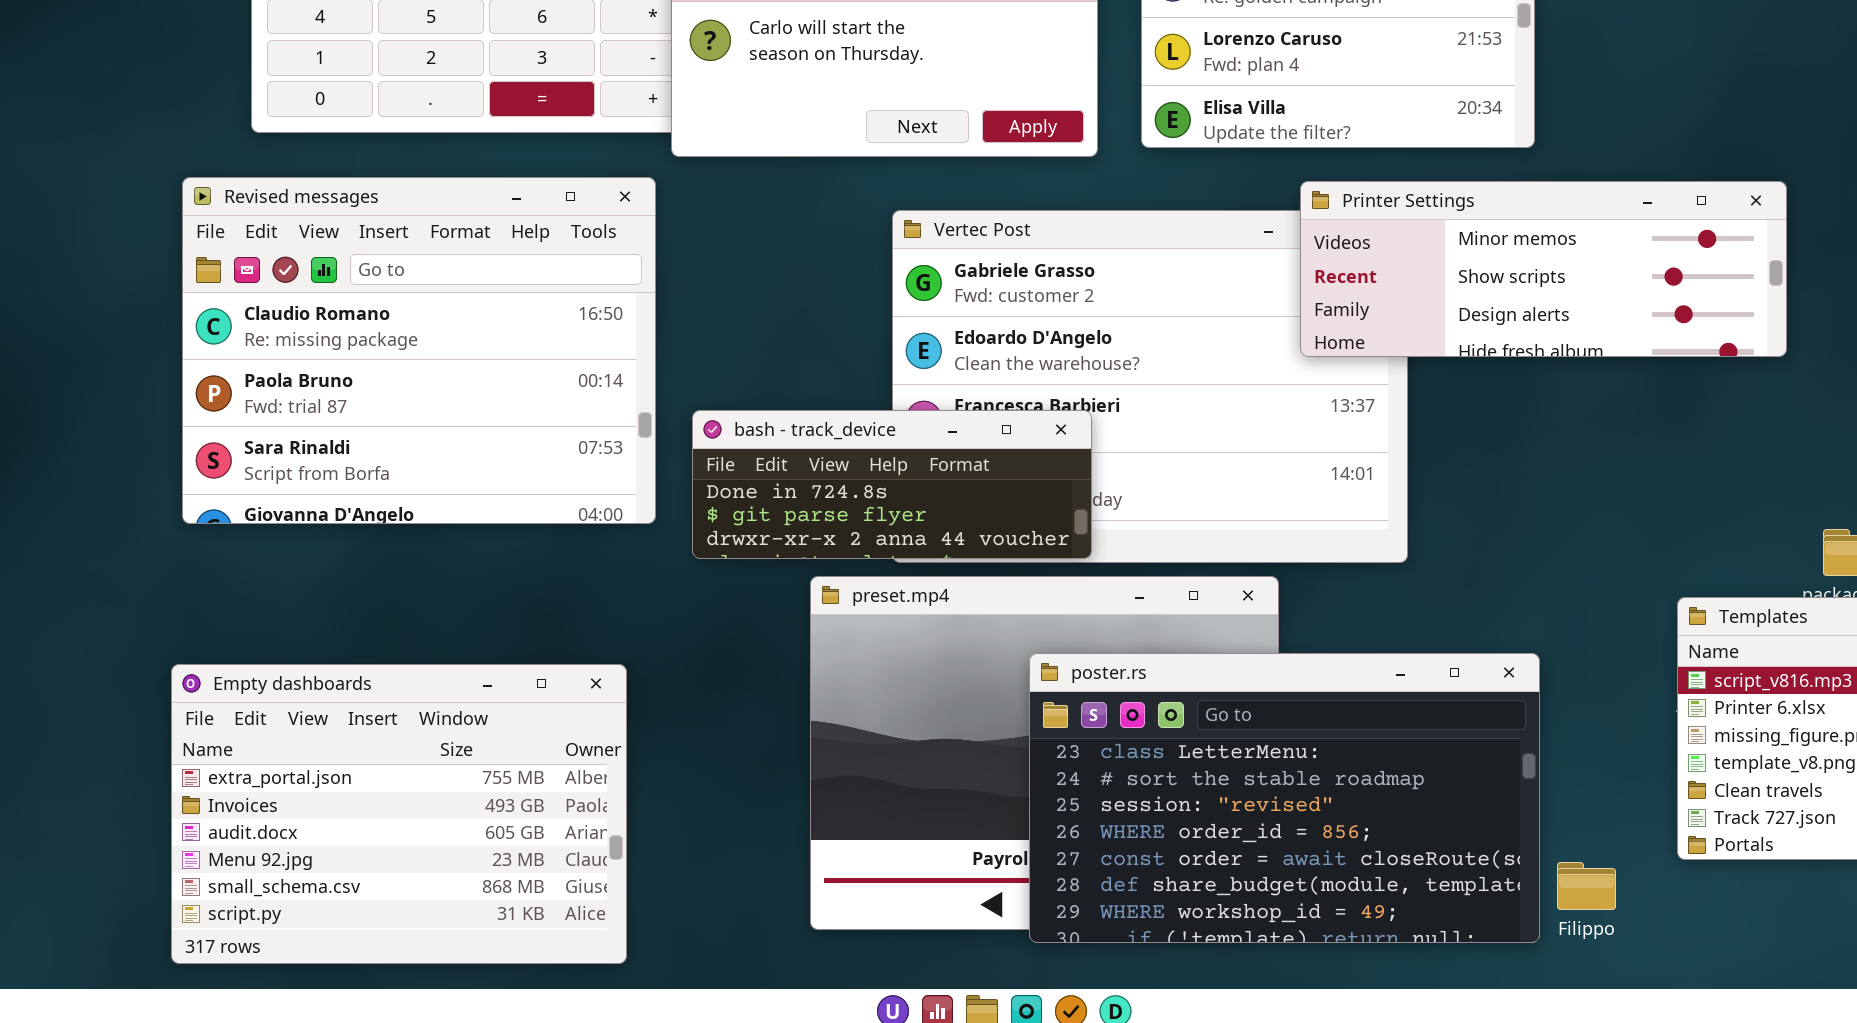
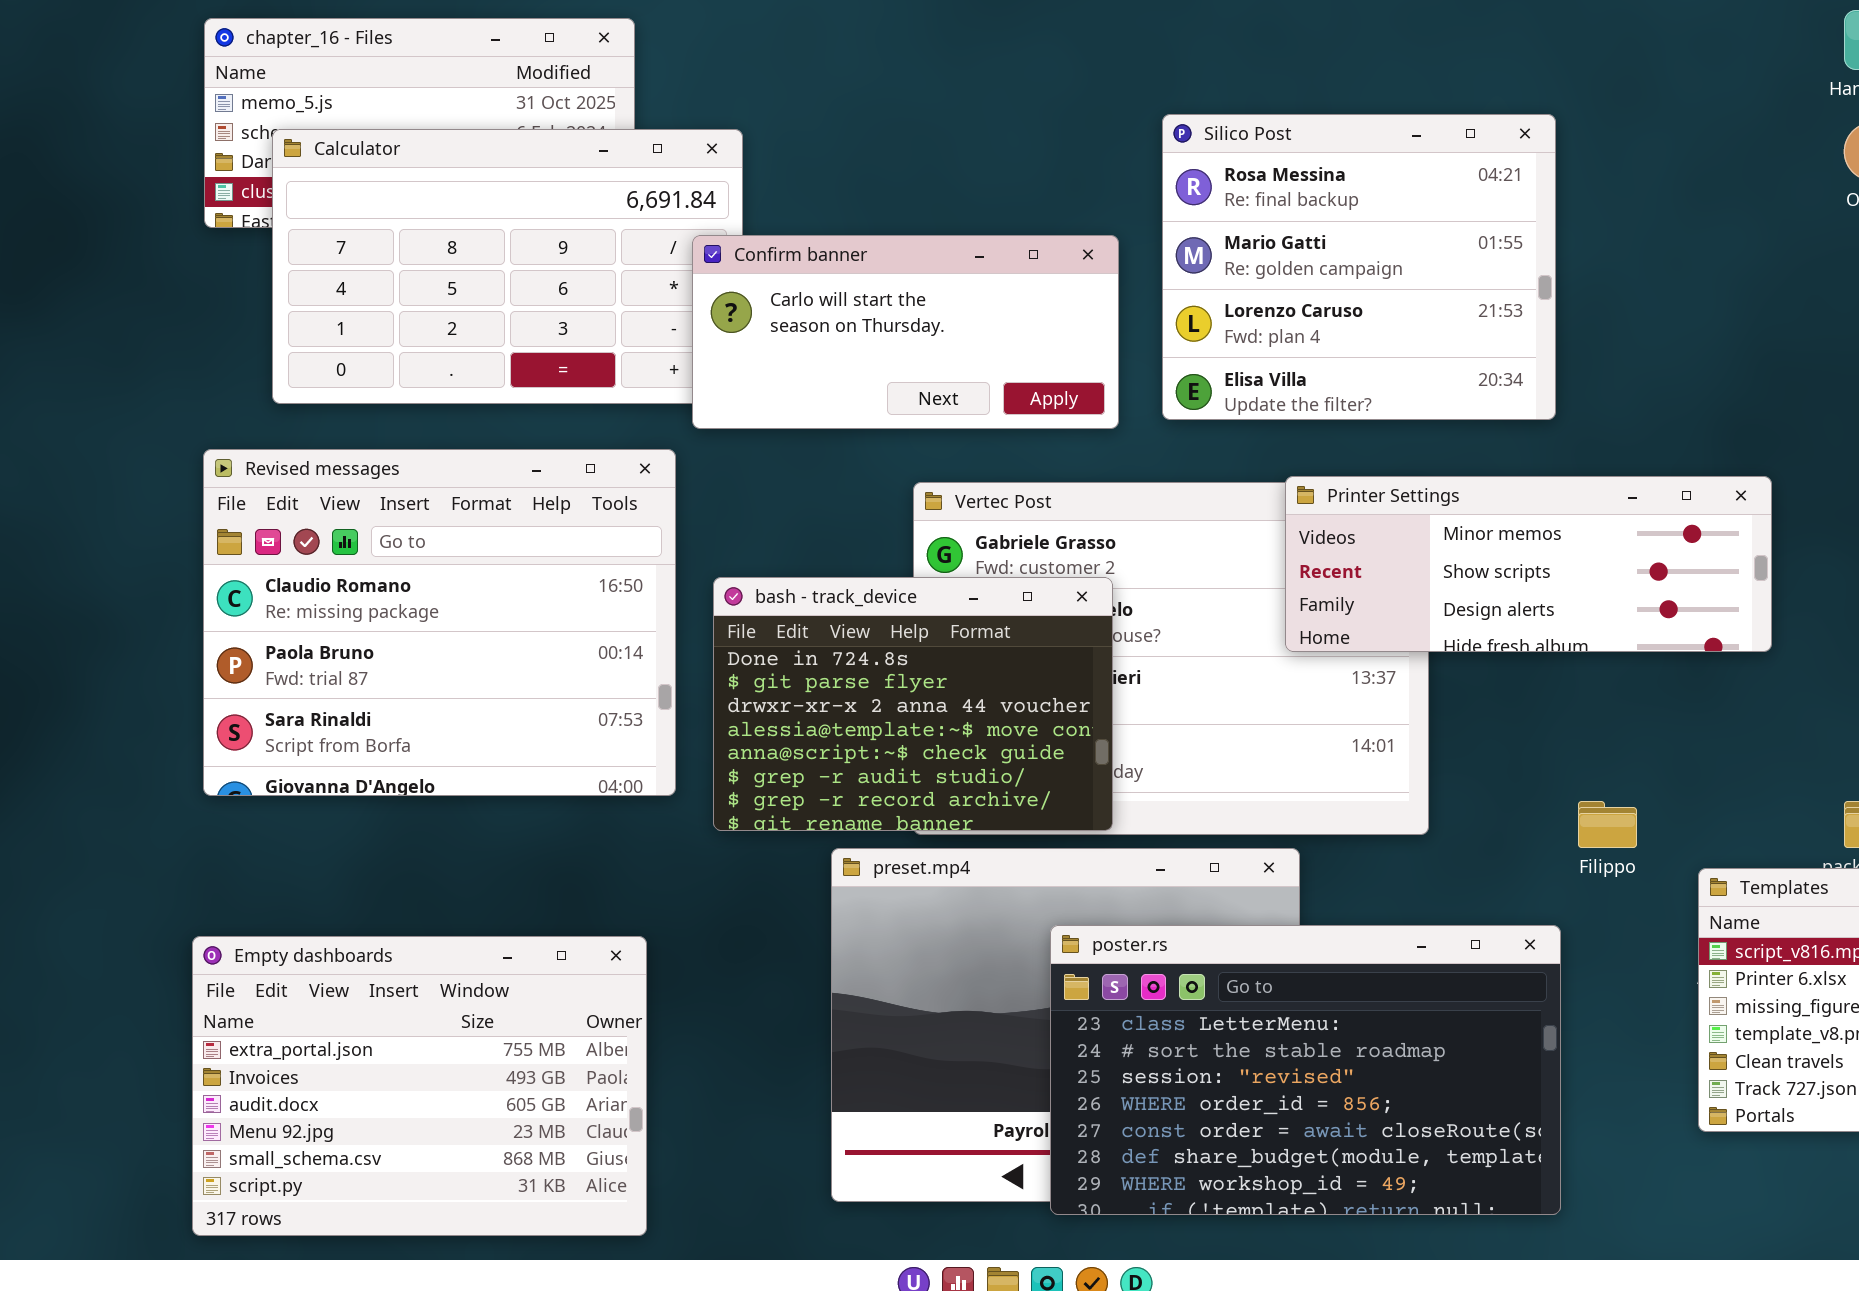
Printer Settings: [1300,181,1787,357] -> [1285,476,1772,652], moved
bash - track_device: [692,410,1092,559] -> [713,577,1113,831], resized
Filippo: [1557,862,1616,910] -> [1578,801,1637,848], moved

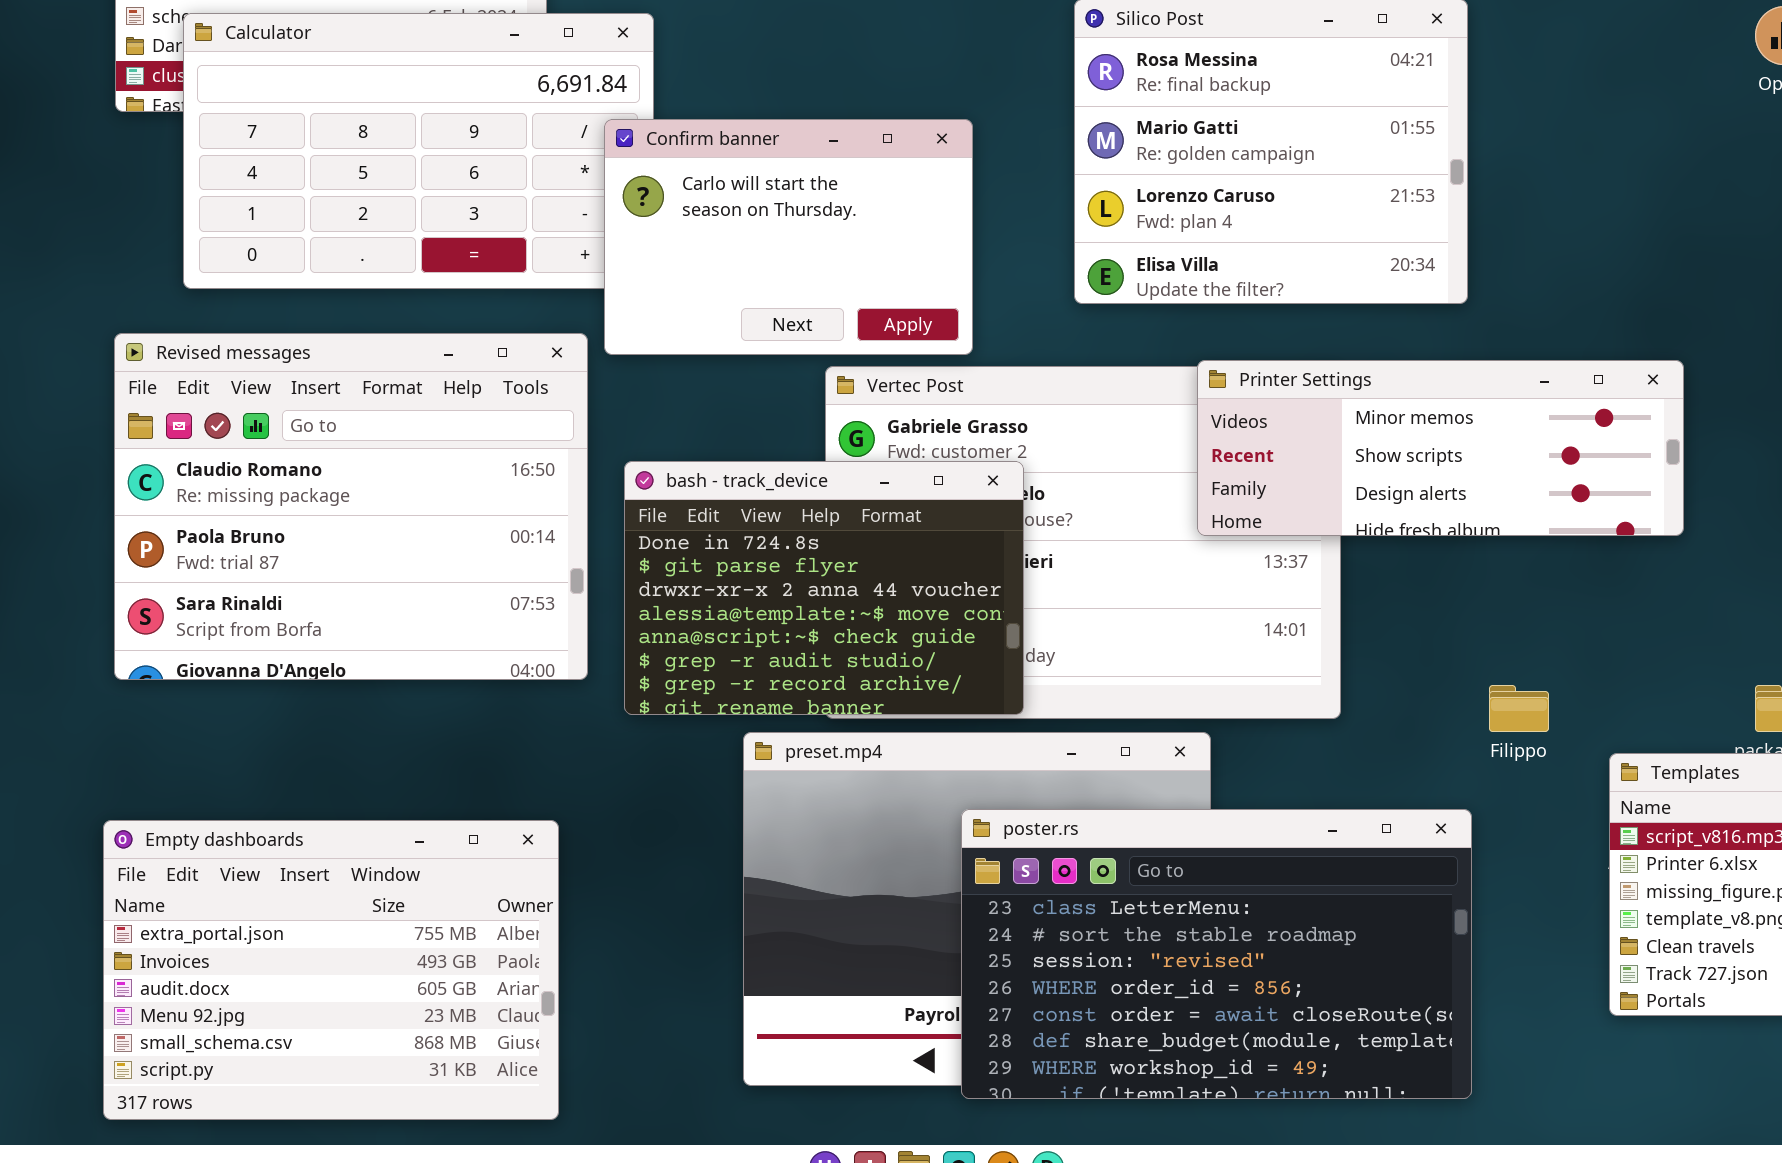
Confirm banner: [692,235,1119,429] -> [604,119,973,355], resized

